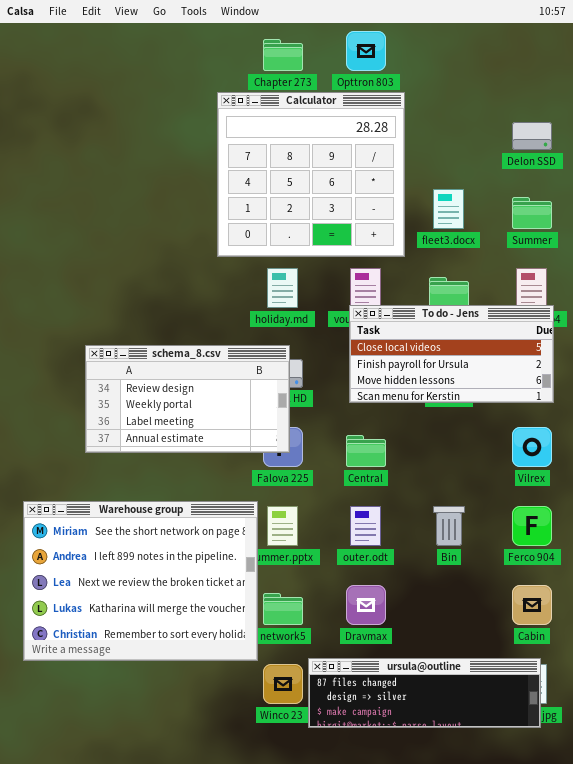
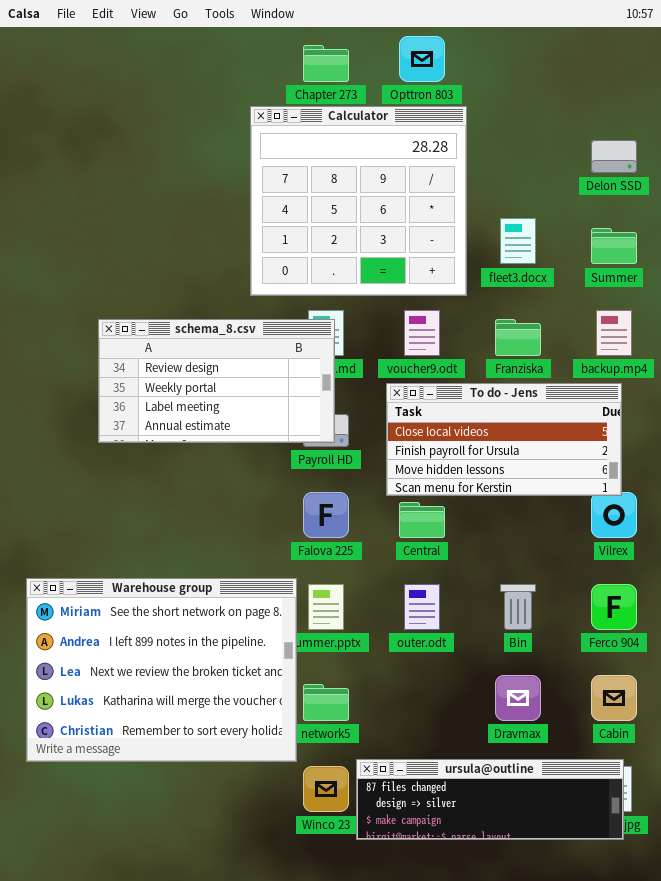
To do - Jens: [349,305,554,403] -> [386,383,622,496], moved
schema_8.csv: [85,345,290,453] -> [98,319,335,443], moved
Dravmax: [346,585,386,625] -> [495,675,541,721], moved

